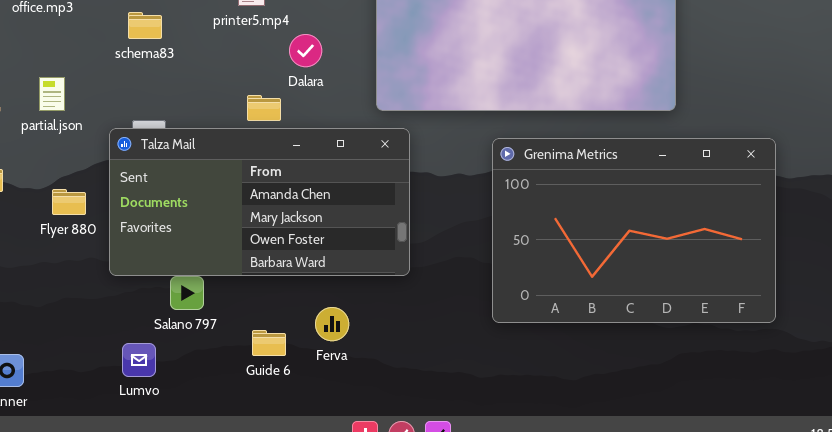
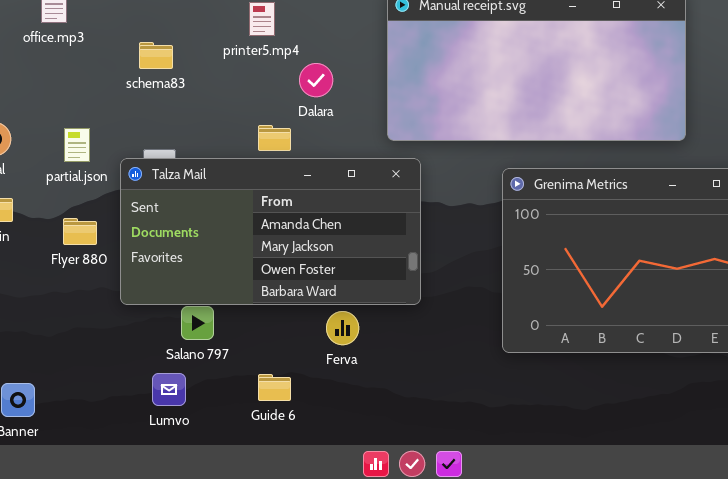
partial.json: [39,77,65,111] -> [64,128,90,162], moved
Ferva: [315,307,349,341] -> [326,311,359,345], moved
Guide 6: [252,330,286,356] -> [258,374,291,401], moved
Lumvo: [122,343,156,377] -> [152,373,186,406], moved

